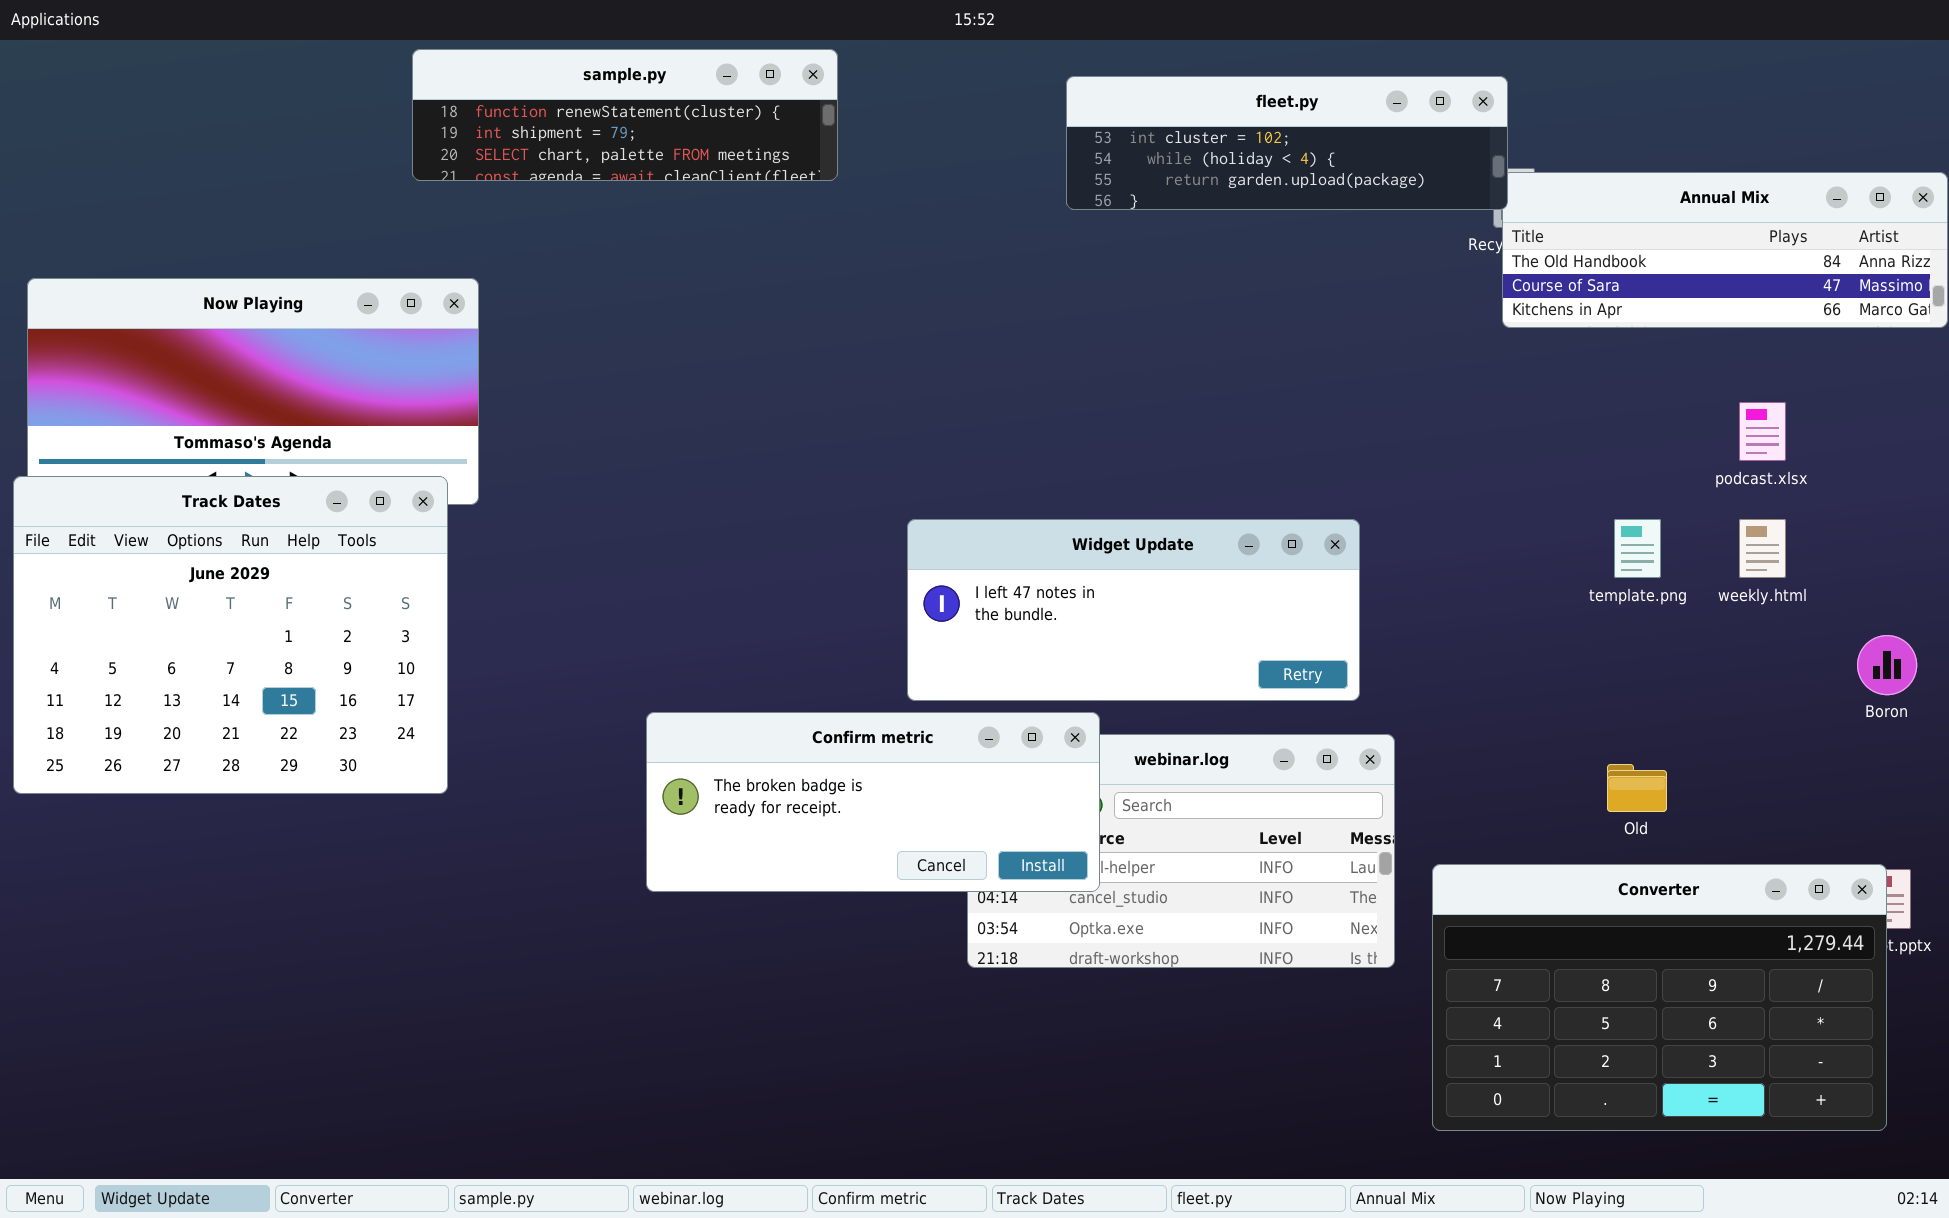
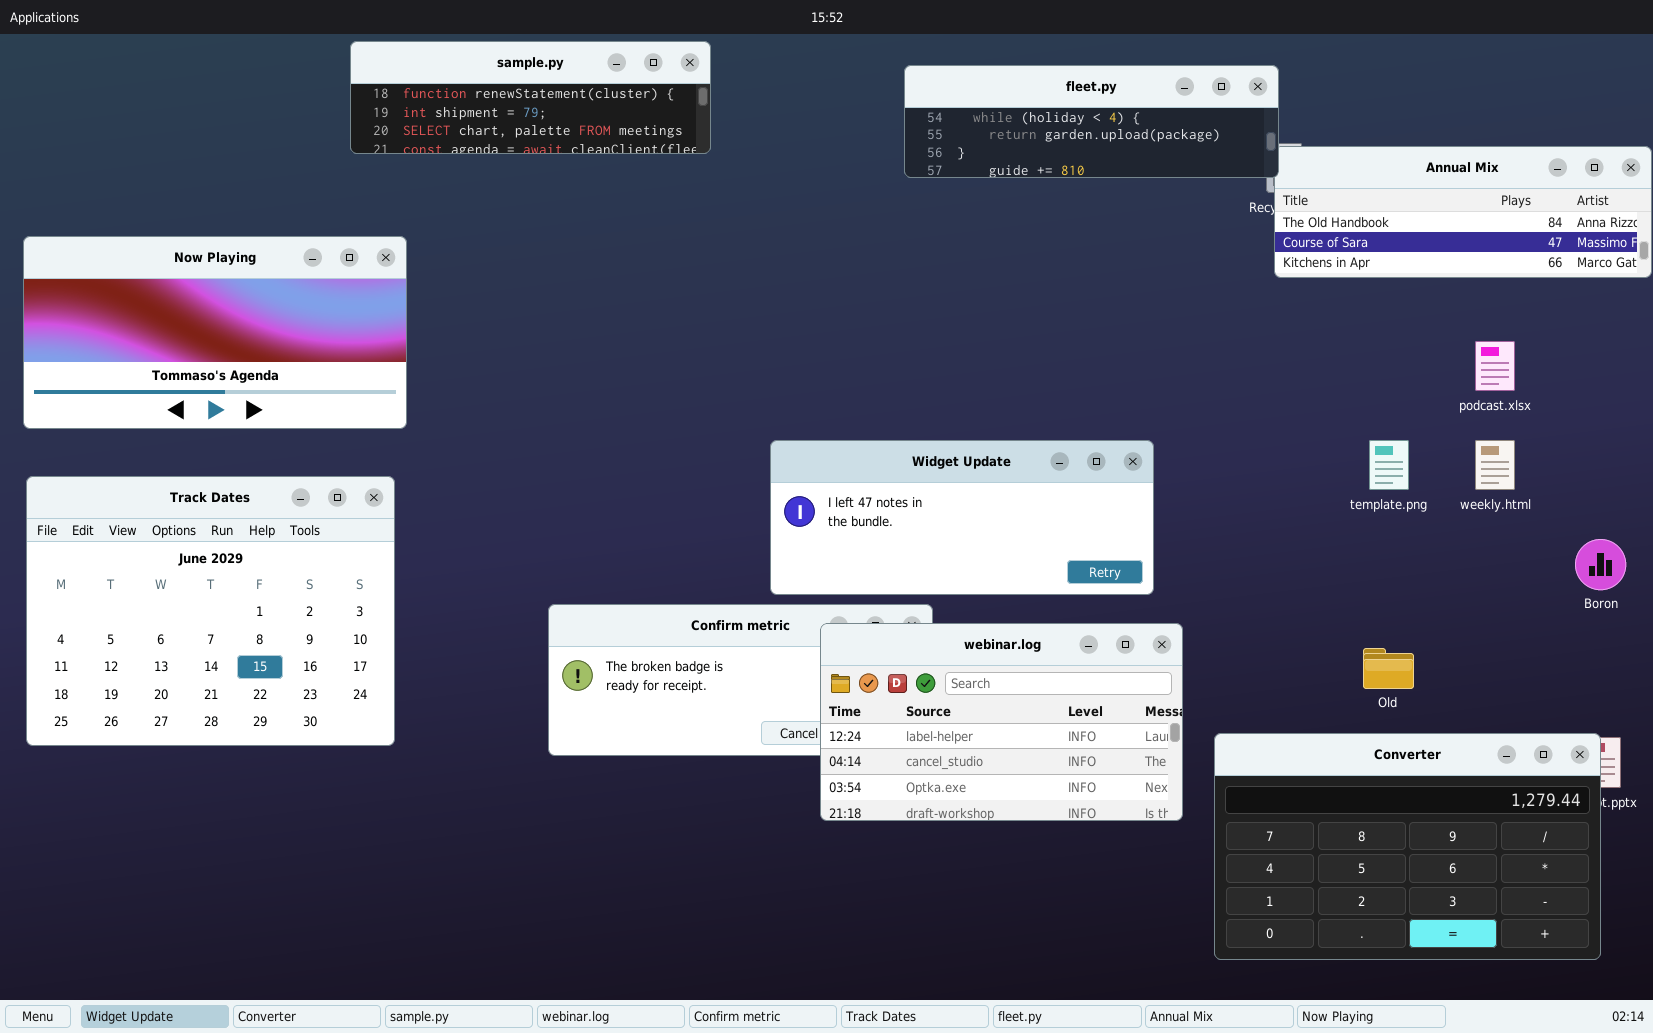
fleet.py: [1066,76,1508,210] -> [904,65,1279,178], scrolled down 1 row
Track Dates: [13,476,448,794] -> [26,476,395,746], moved
webinar.log: [967,734,1395,968] -> [820,623,1183,821], raised

